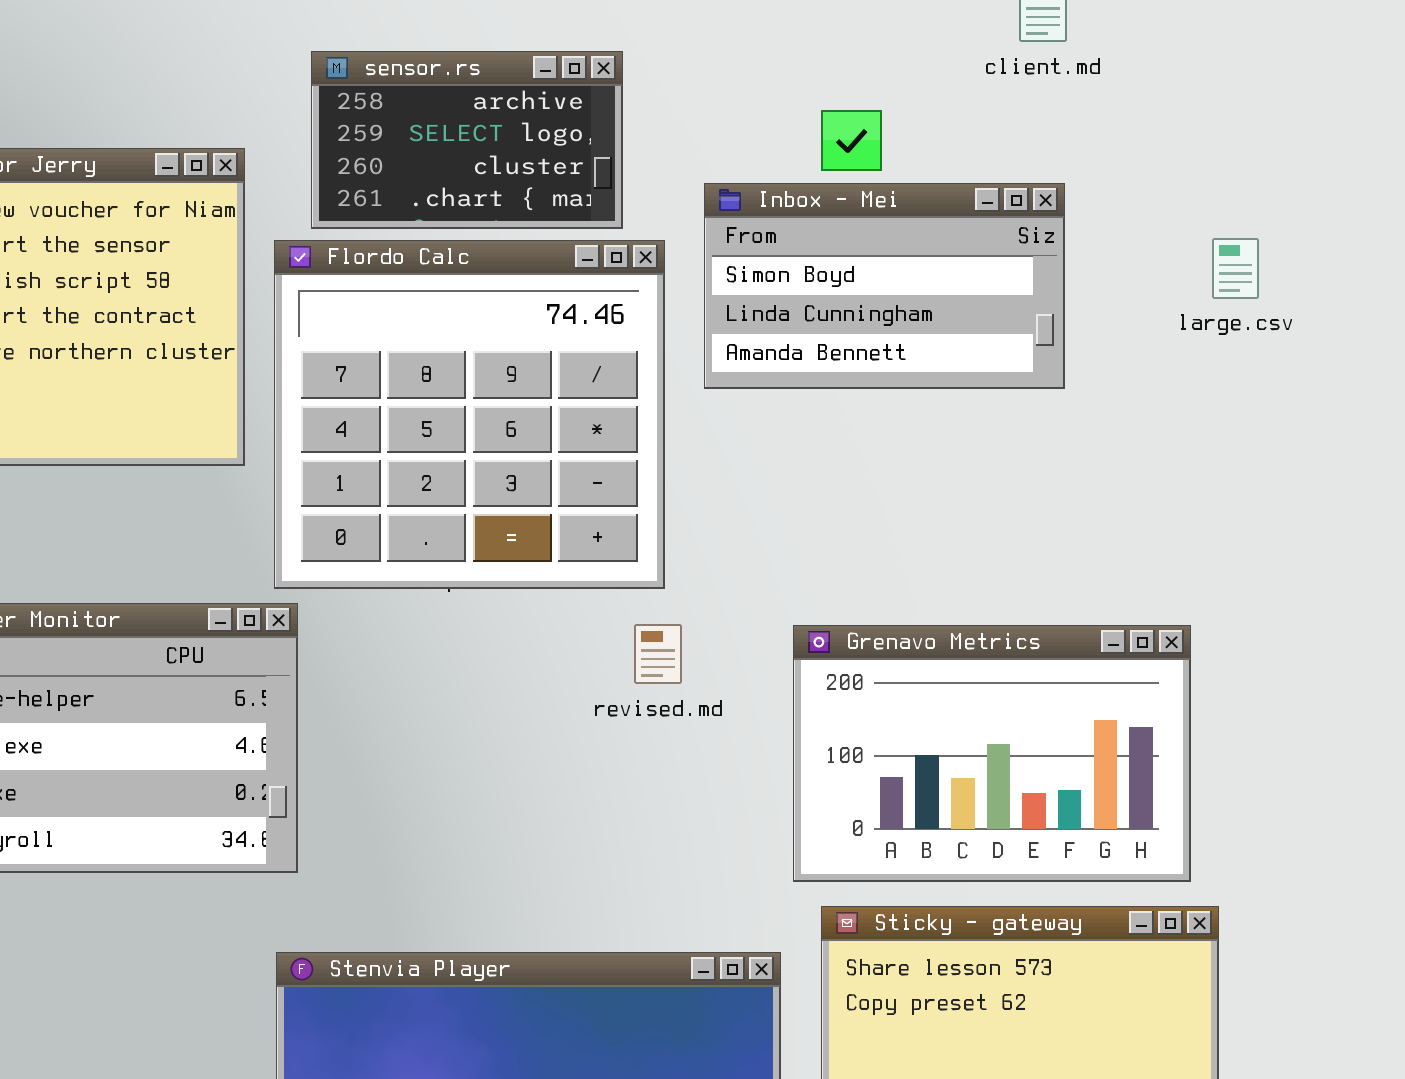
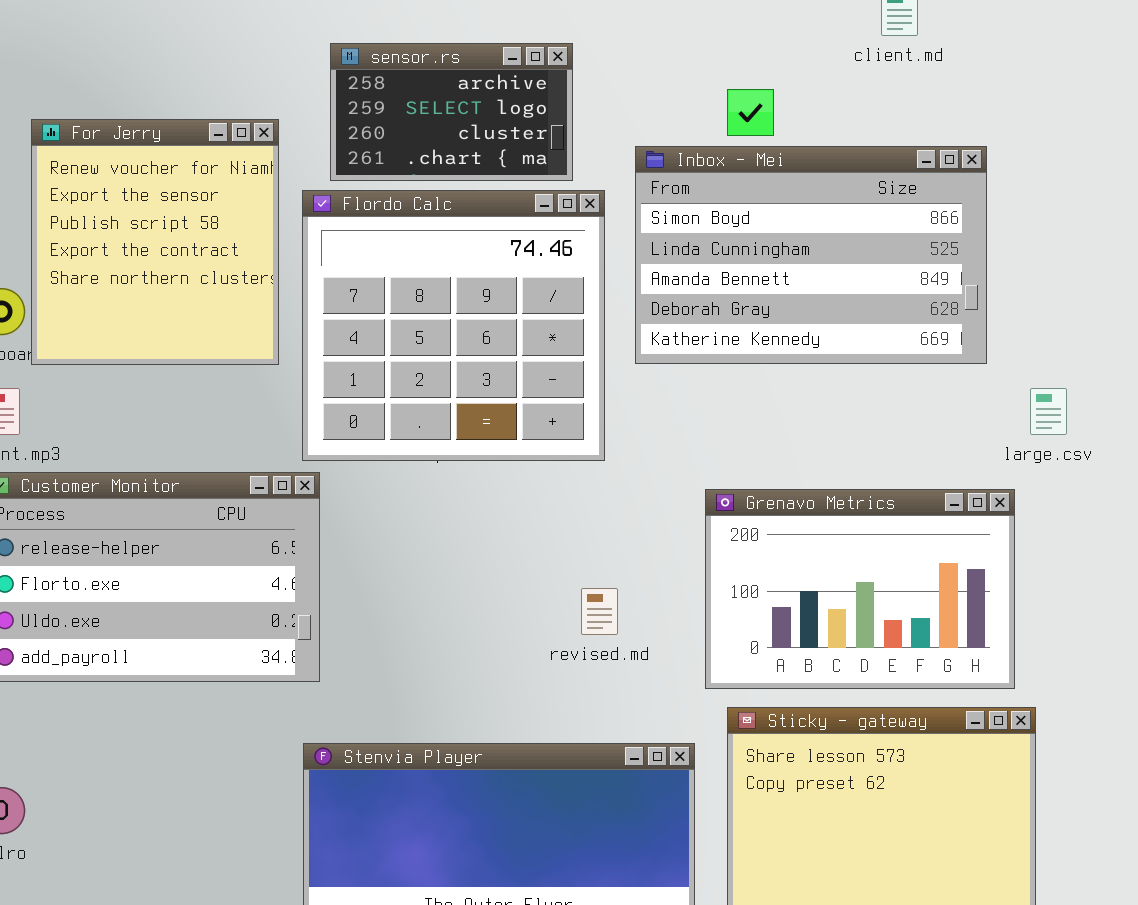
Inbox - Mei: [704,183,1065,389] -> [635,146,987,364], resized
large.csv: [1212,238,1259,299] -> [1030,388,1067,435], moved
revised.md: [634,624,682,684] -> [581,588,618,635], moved

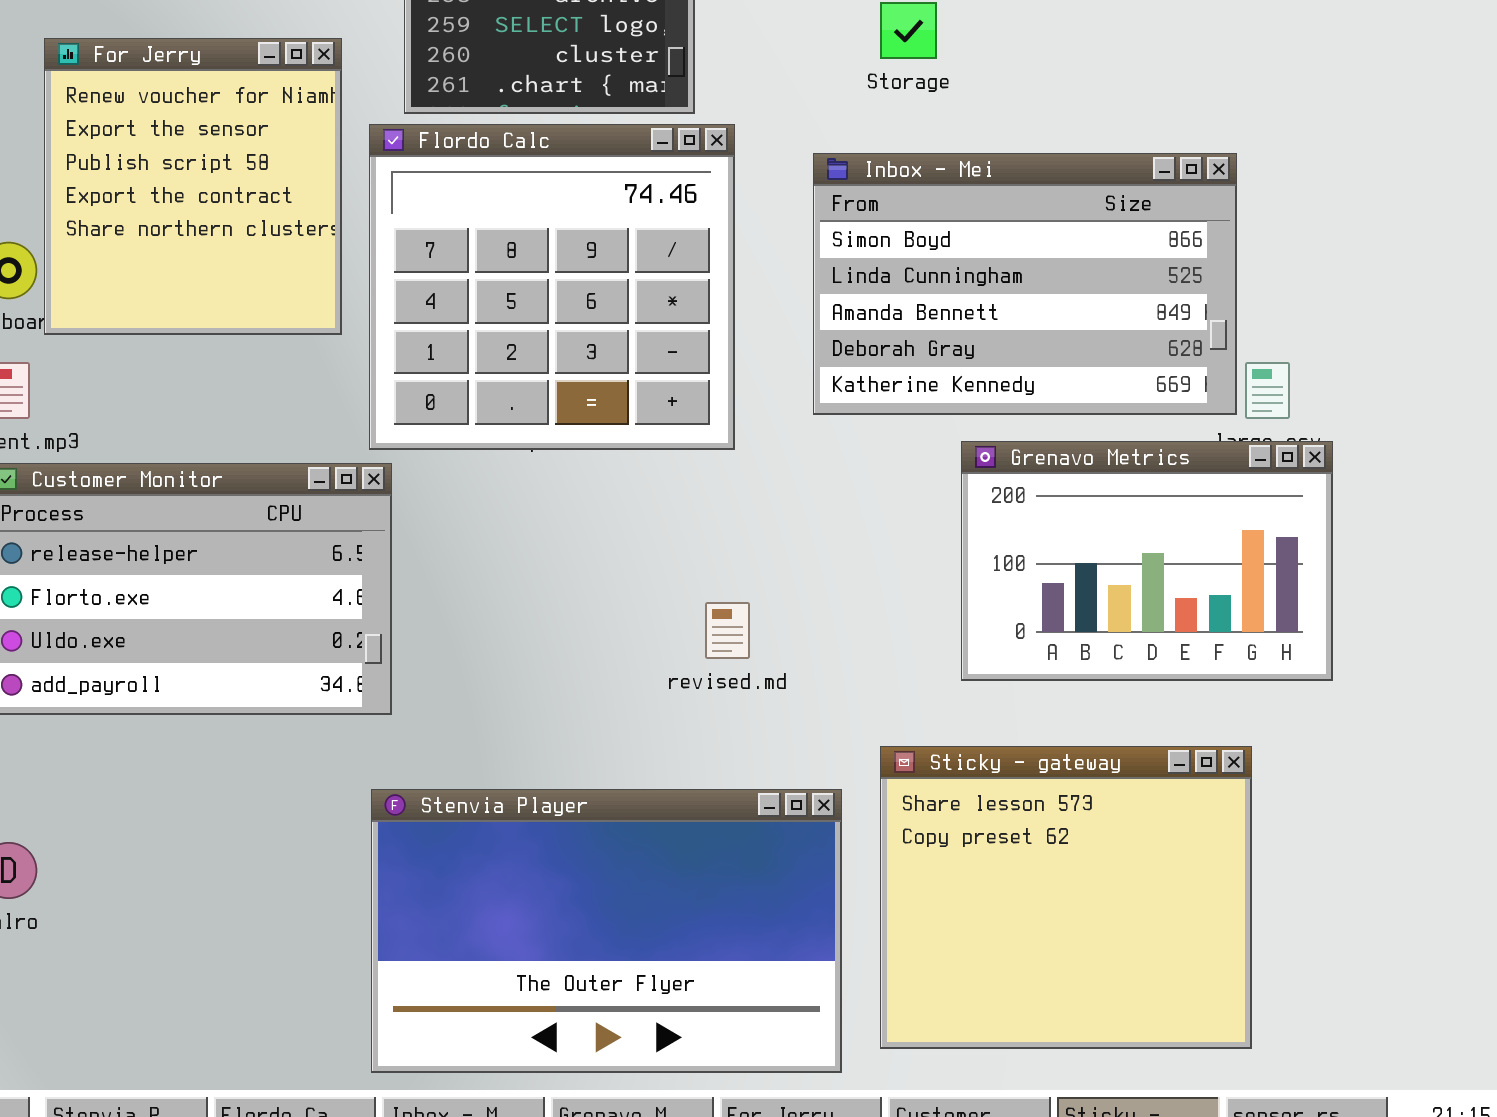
Inbox - Mei: [635,146,987,364] -> [813,153,1237,415], moved
Grenavo Metrics: [705,489,1015,689] -> [961,441,1333,681], moved

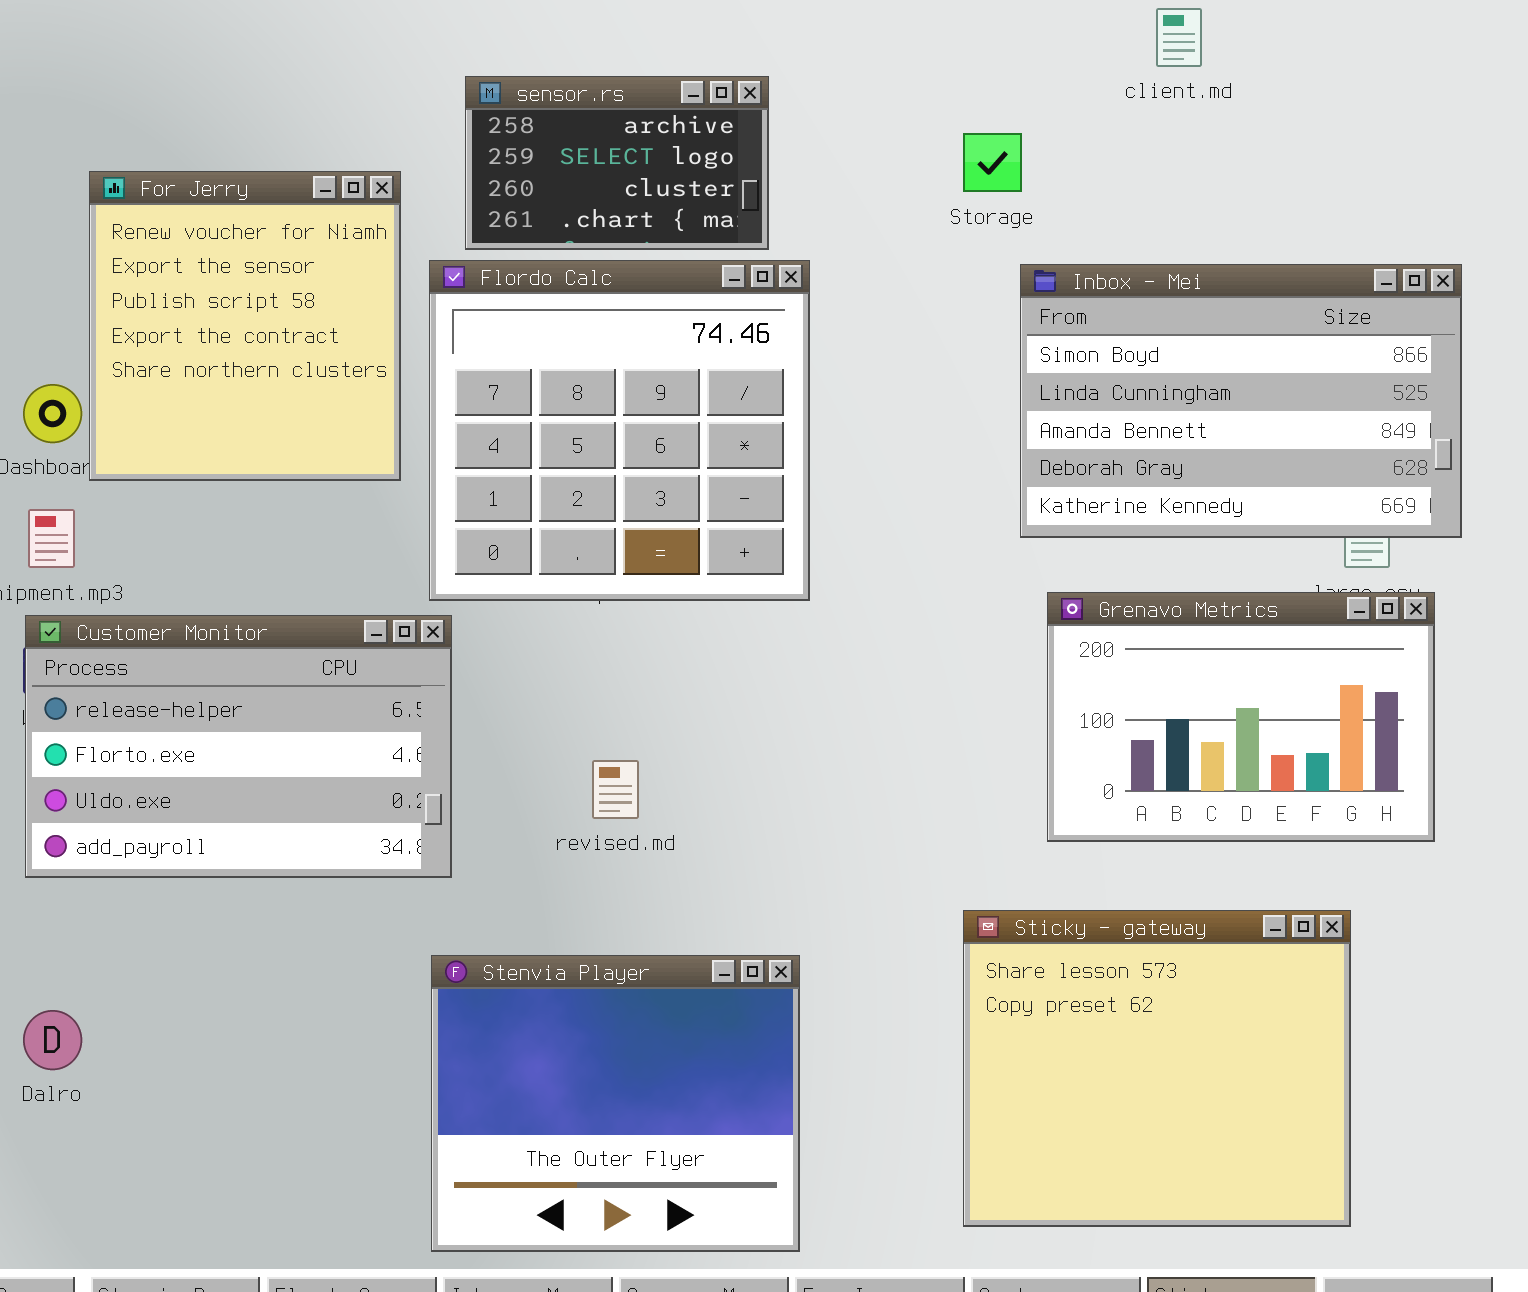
Inbox - Mei: [813,153,1237,415] -> [1020,264,1462,538], moved
revised.md: [705,602,750,659] -> [592,760,639,819], moved
Stenvia Player: [371,789,842,1073] -> [431,955,800,1252], resized

